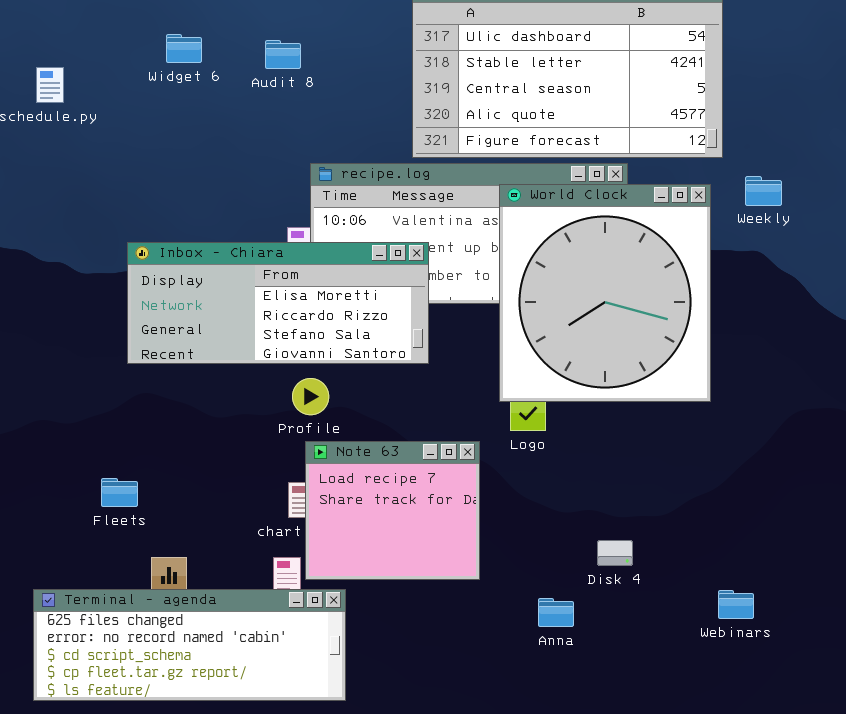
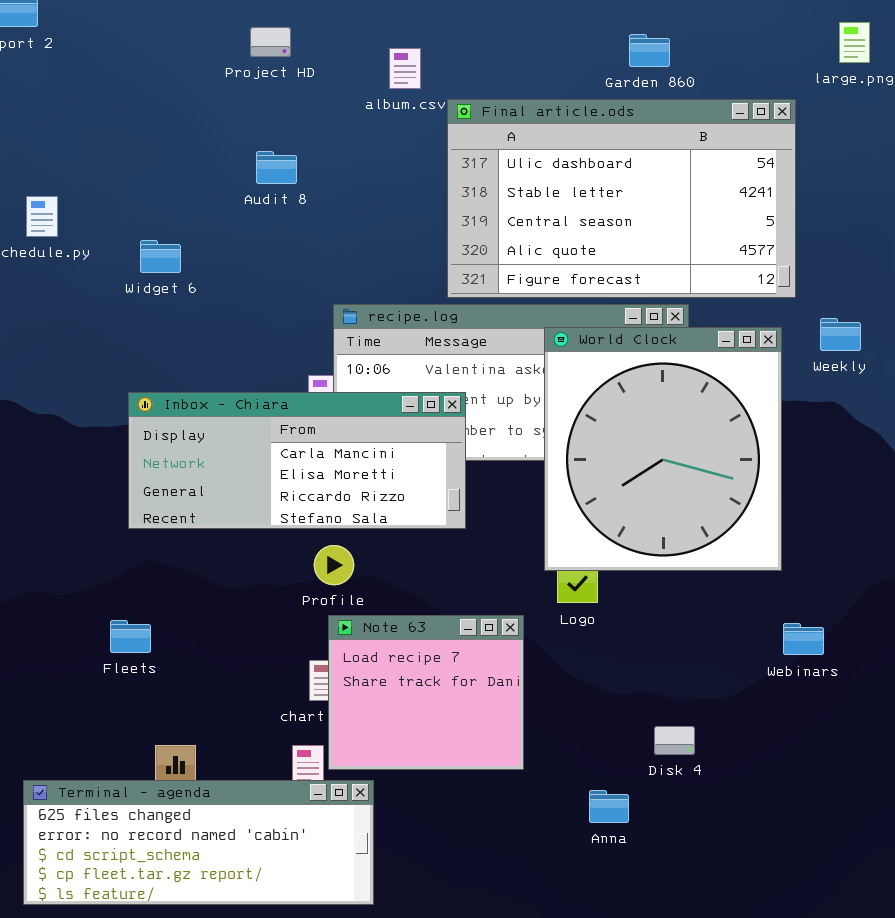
Widget 6: [166,34,202,63] -> [140,240,181,273], moved
Audit 8: [265,40,301,69] -> [256,151,297,184], moved
Inbox - Chiara: [127,242,429,364] -> [128,392,466,529], scrolled up 1 row
Fleets: [101,478,138,507] -> [110,620,151,653], moved
Webinars: [718,590,754,619] -> [783,623,824,655], moved

